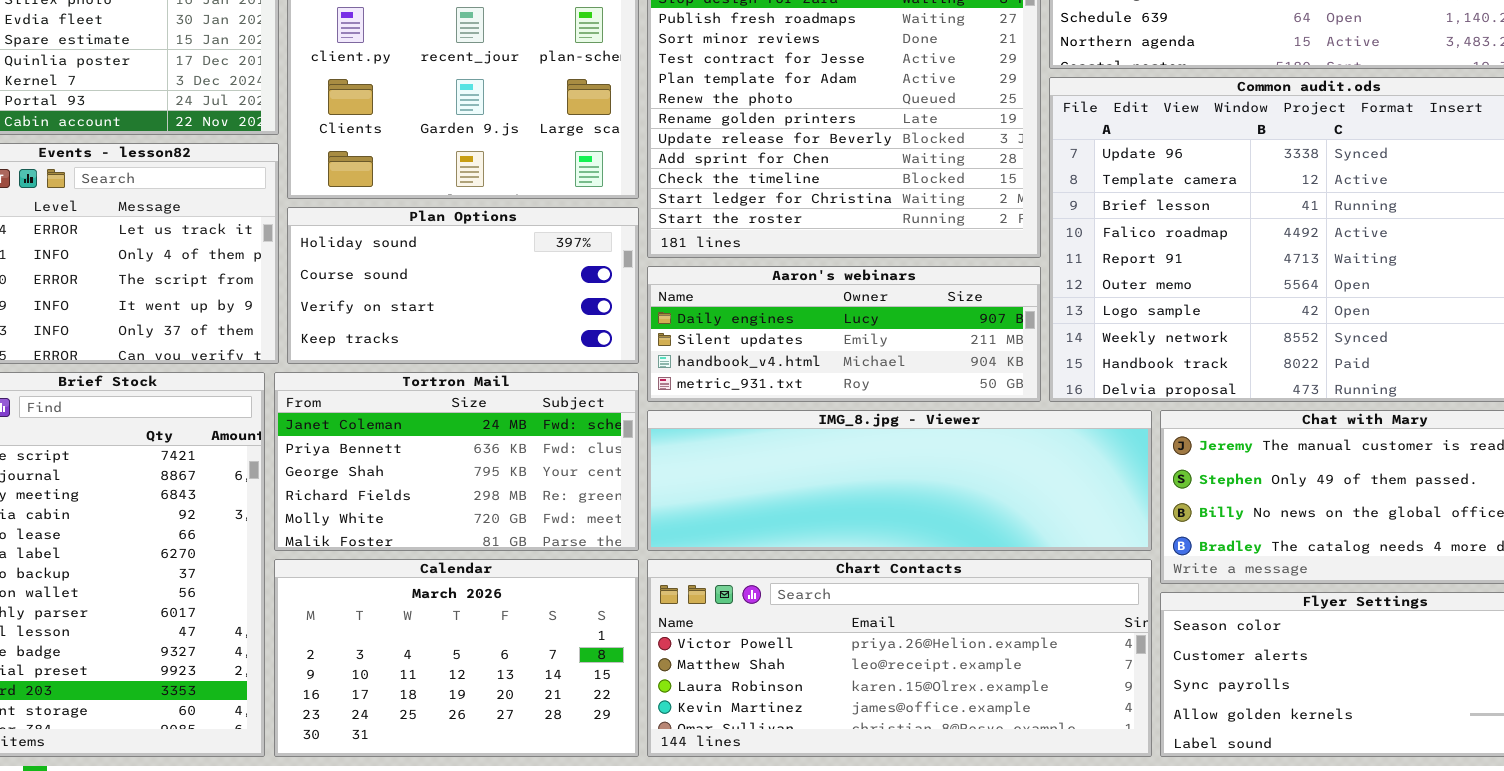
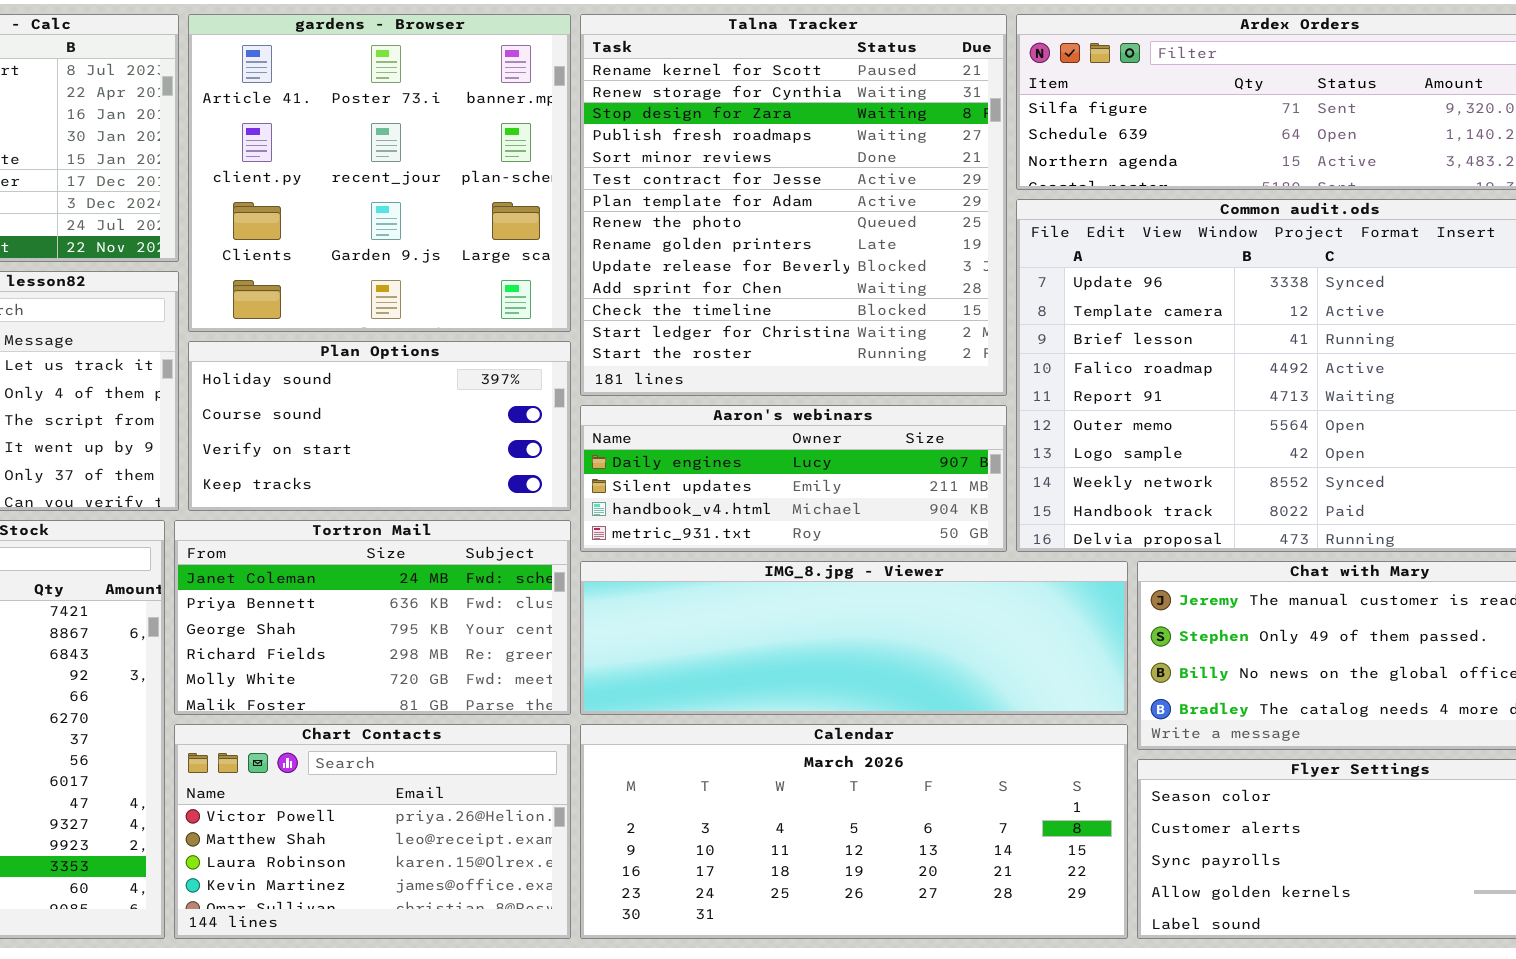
Calendar: [274,559,639,757] -> [580,724,1128,939], moved, resized
Chart Contacts: [647,559,1152,757] -> [174,724,571,939], moved, resized

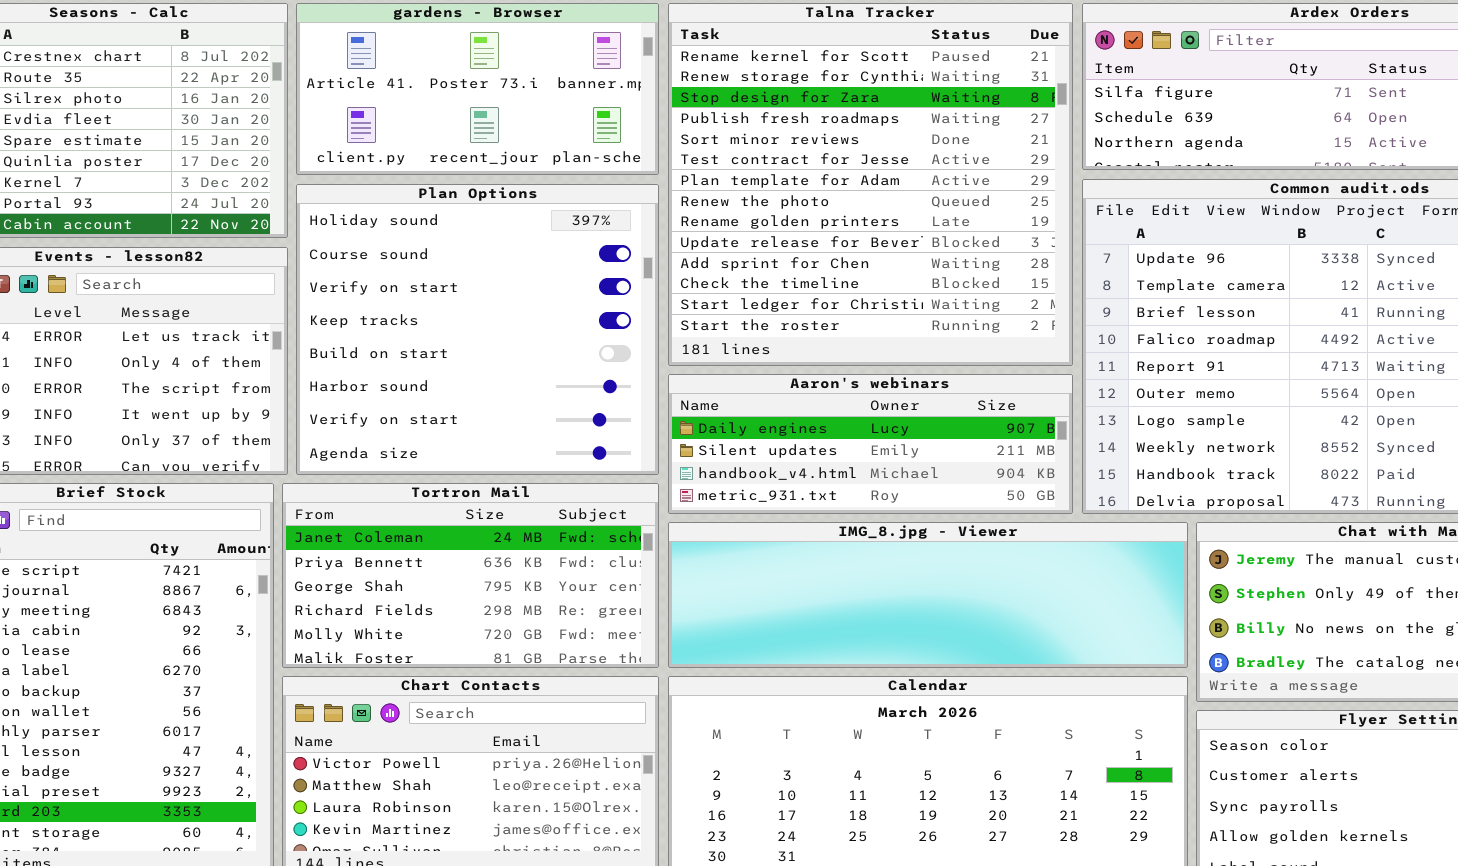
gardens - Browser: [188,14,571,332] -> [296,3,659,175], resized
Plan Options: [188,341,571,511] -> [296,184,659,475], resized

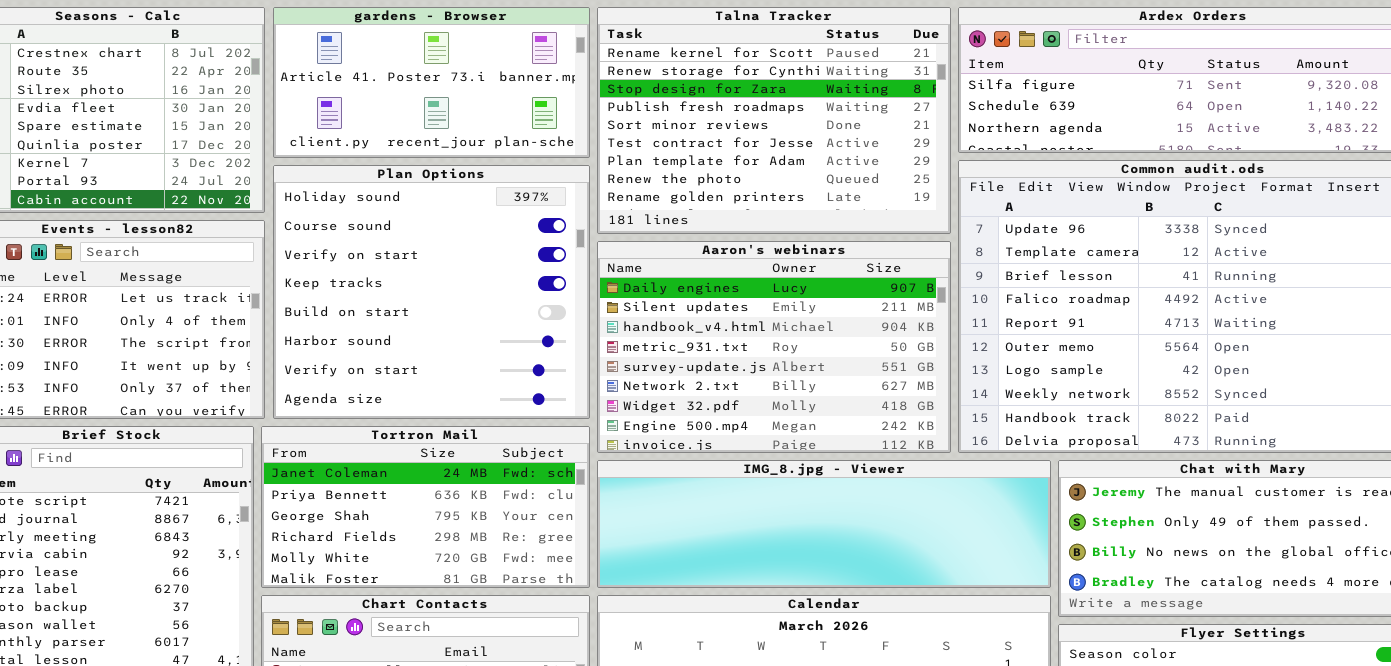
Talna Tracker: [668,3,1073,366] -> [597,7,951,234], resized
Aaron's webinars: [668,374,1073,514] -> [597,241,951,453], resized

